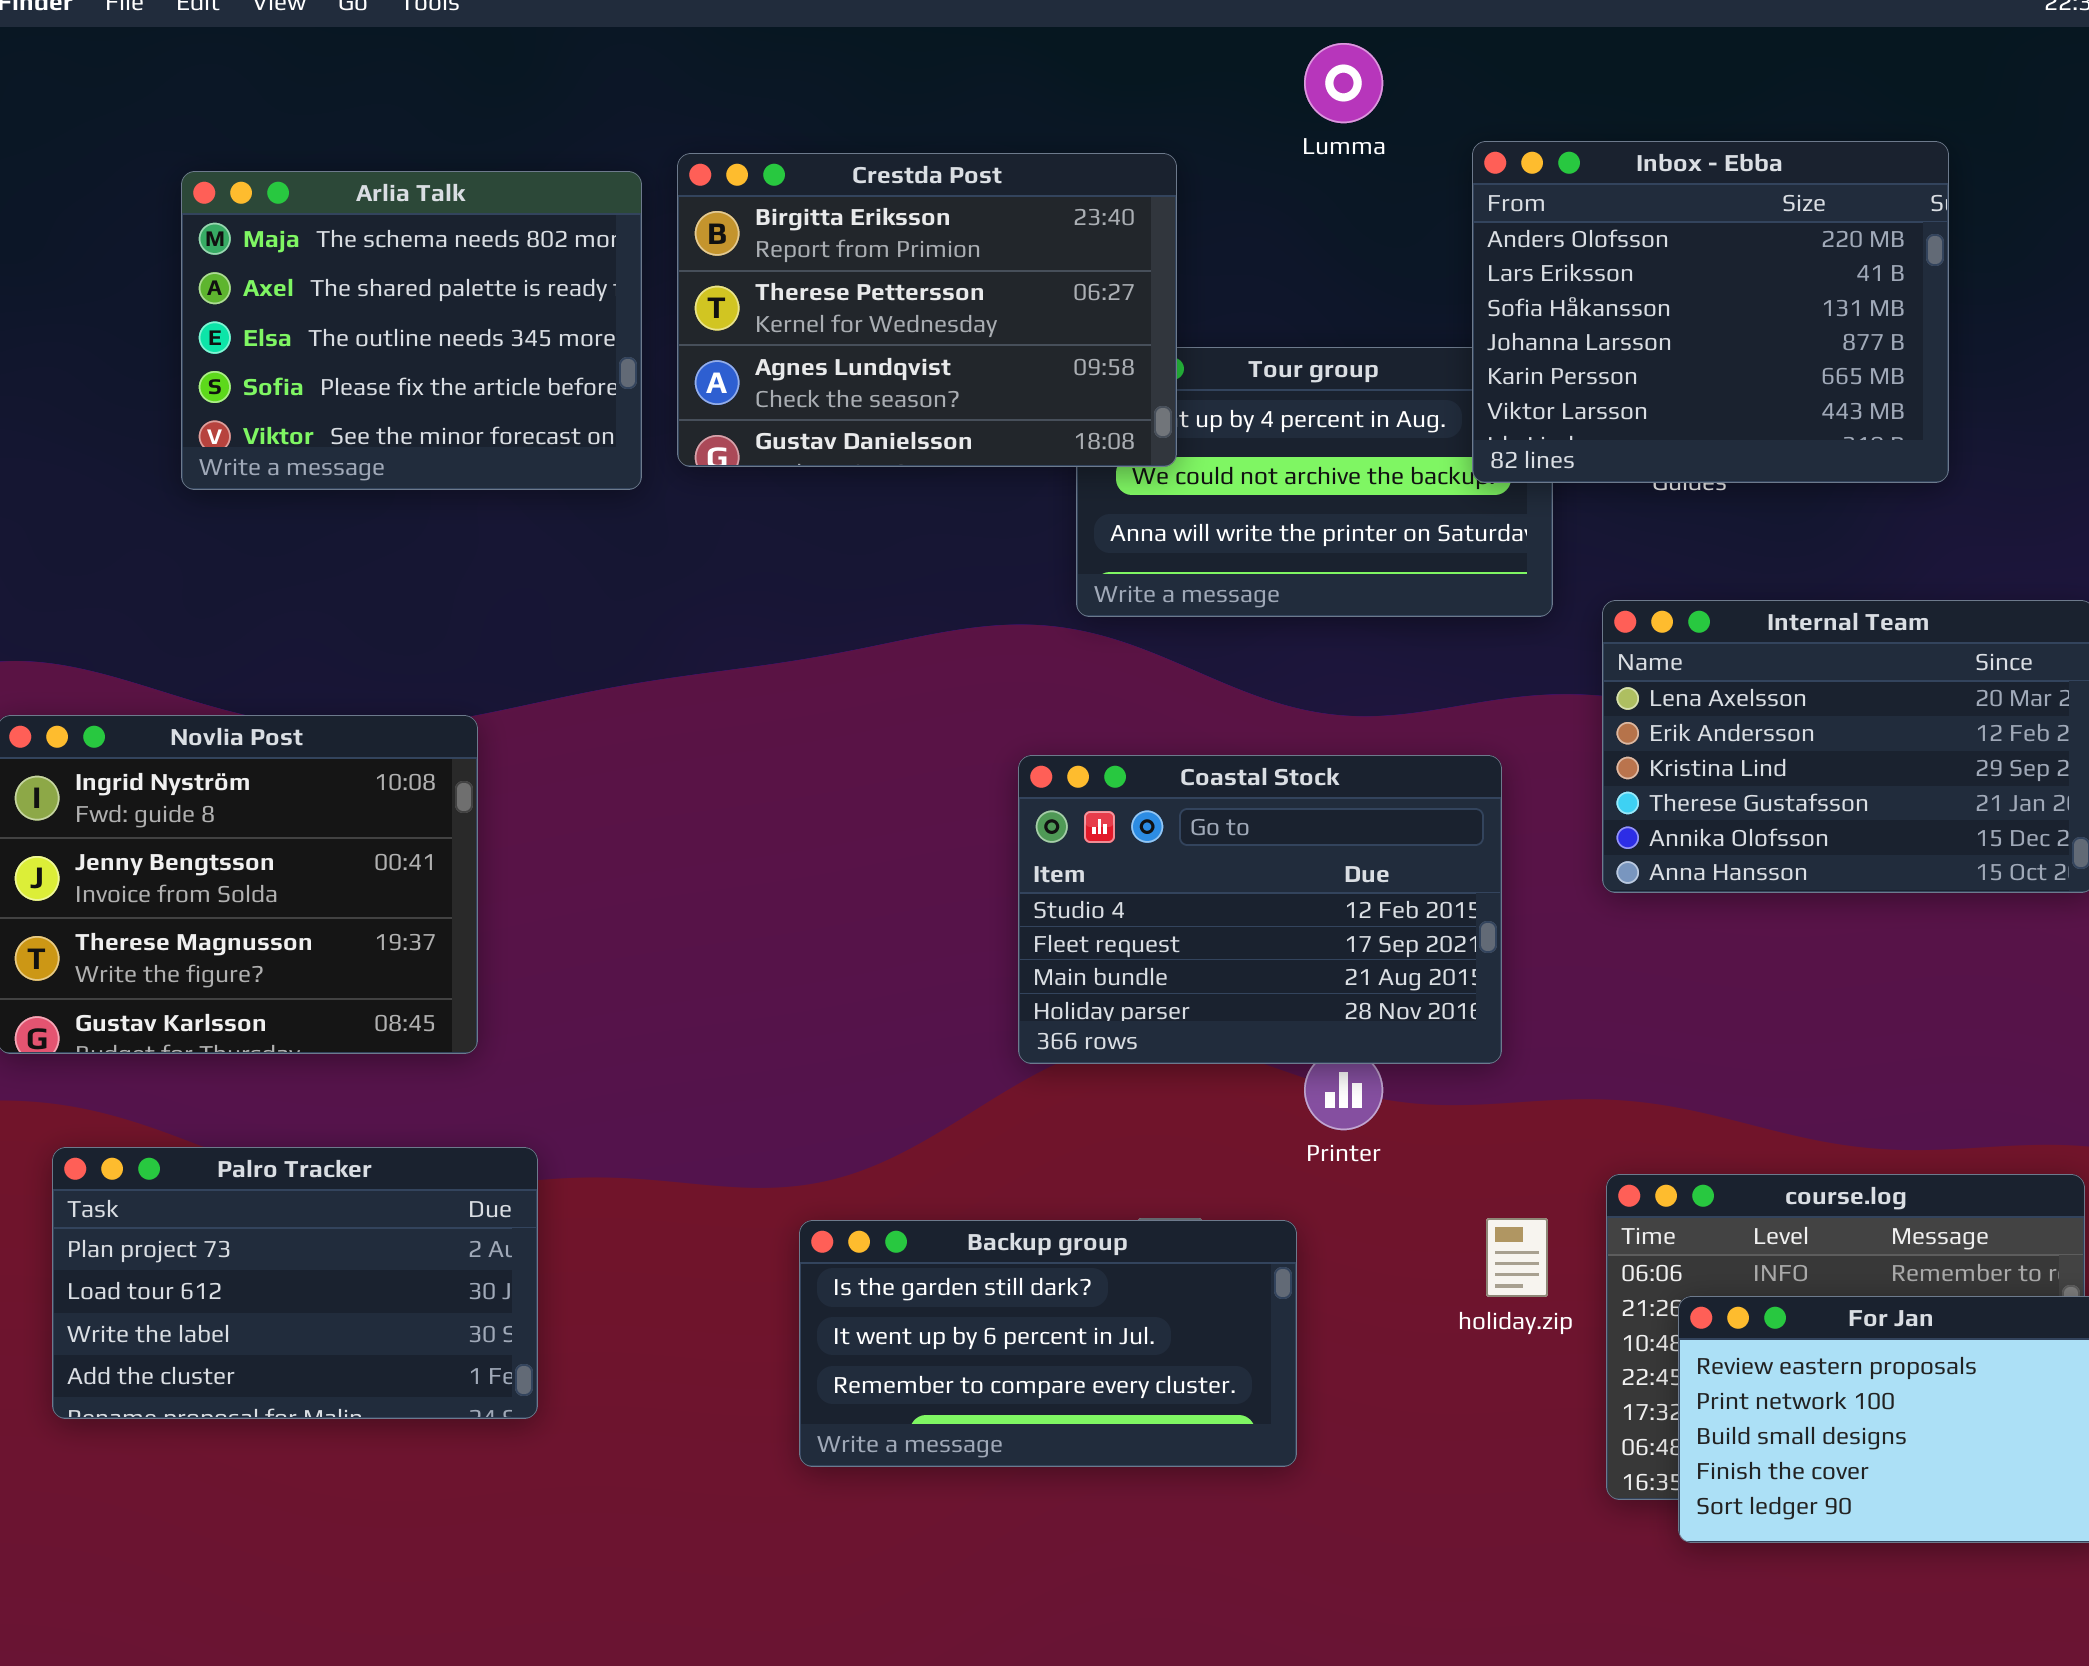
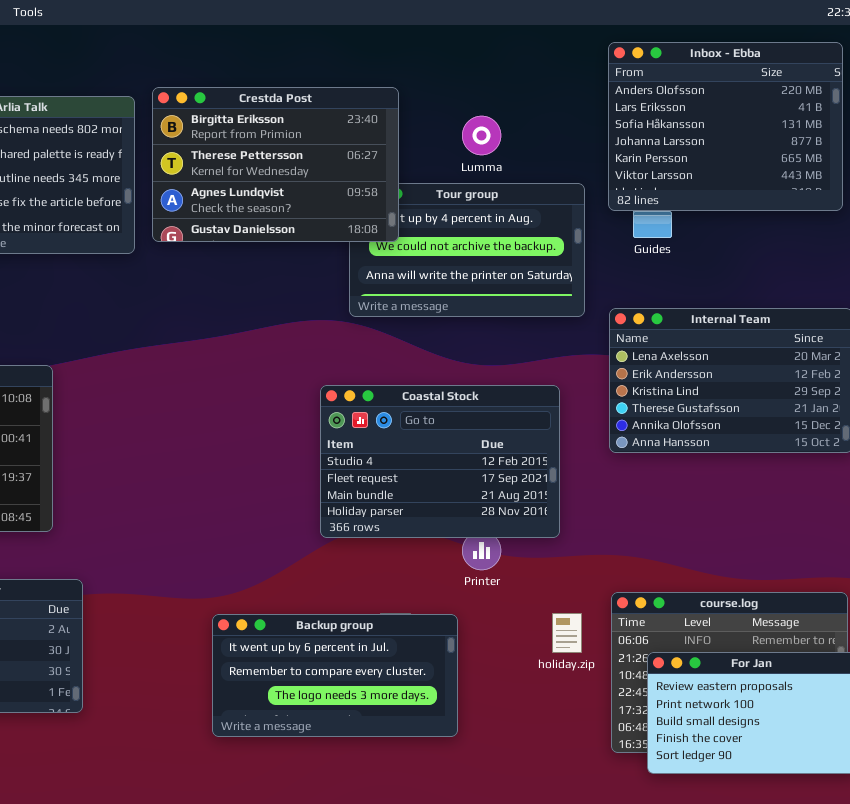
Lumma: [1304,43,1383,123] -> [462,116,501,155], moved
Inbox - Ebba: [1472,141,1949,483] -> [608,42,843,211], moved
Backup group: [799,1220,1297,1467] -> [212,614,458,737], scrolled down 1 row

